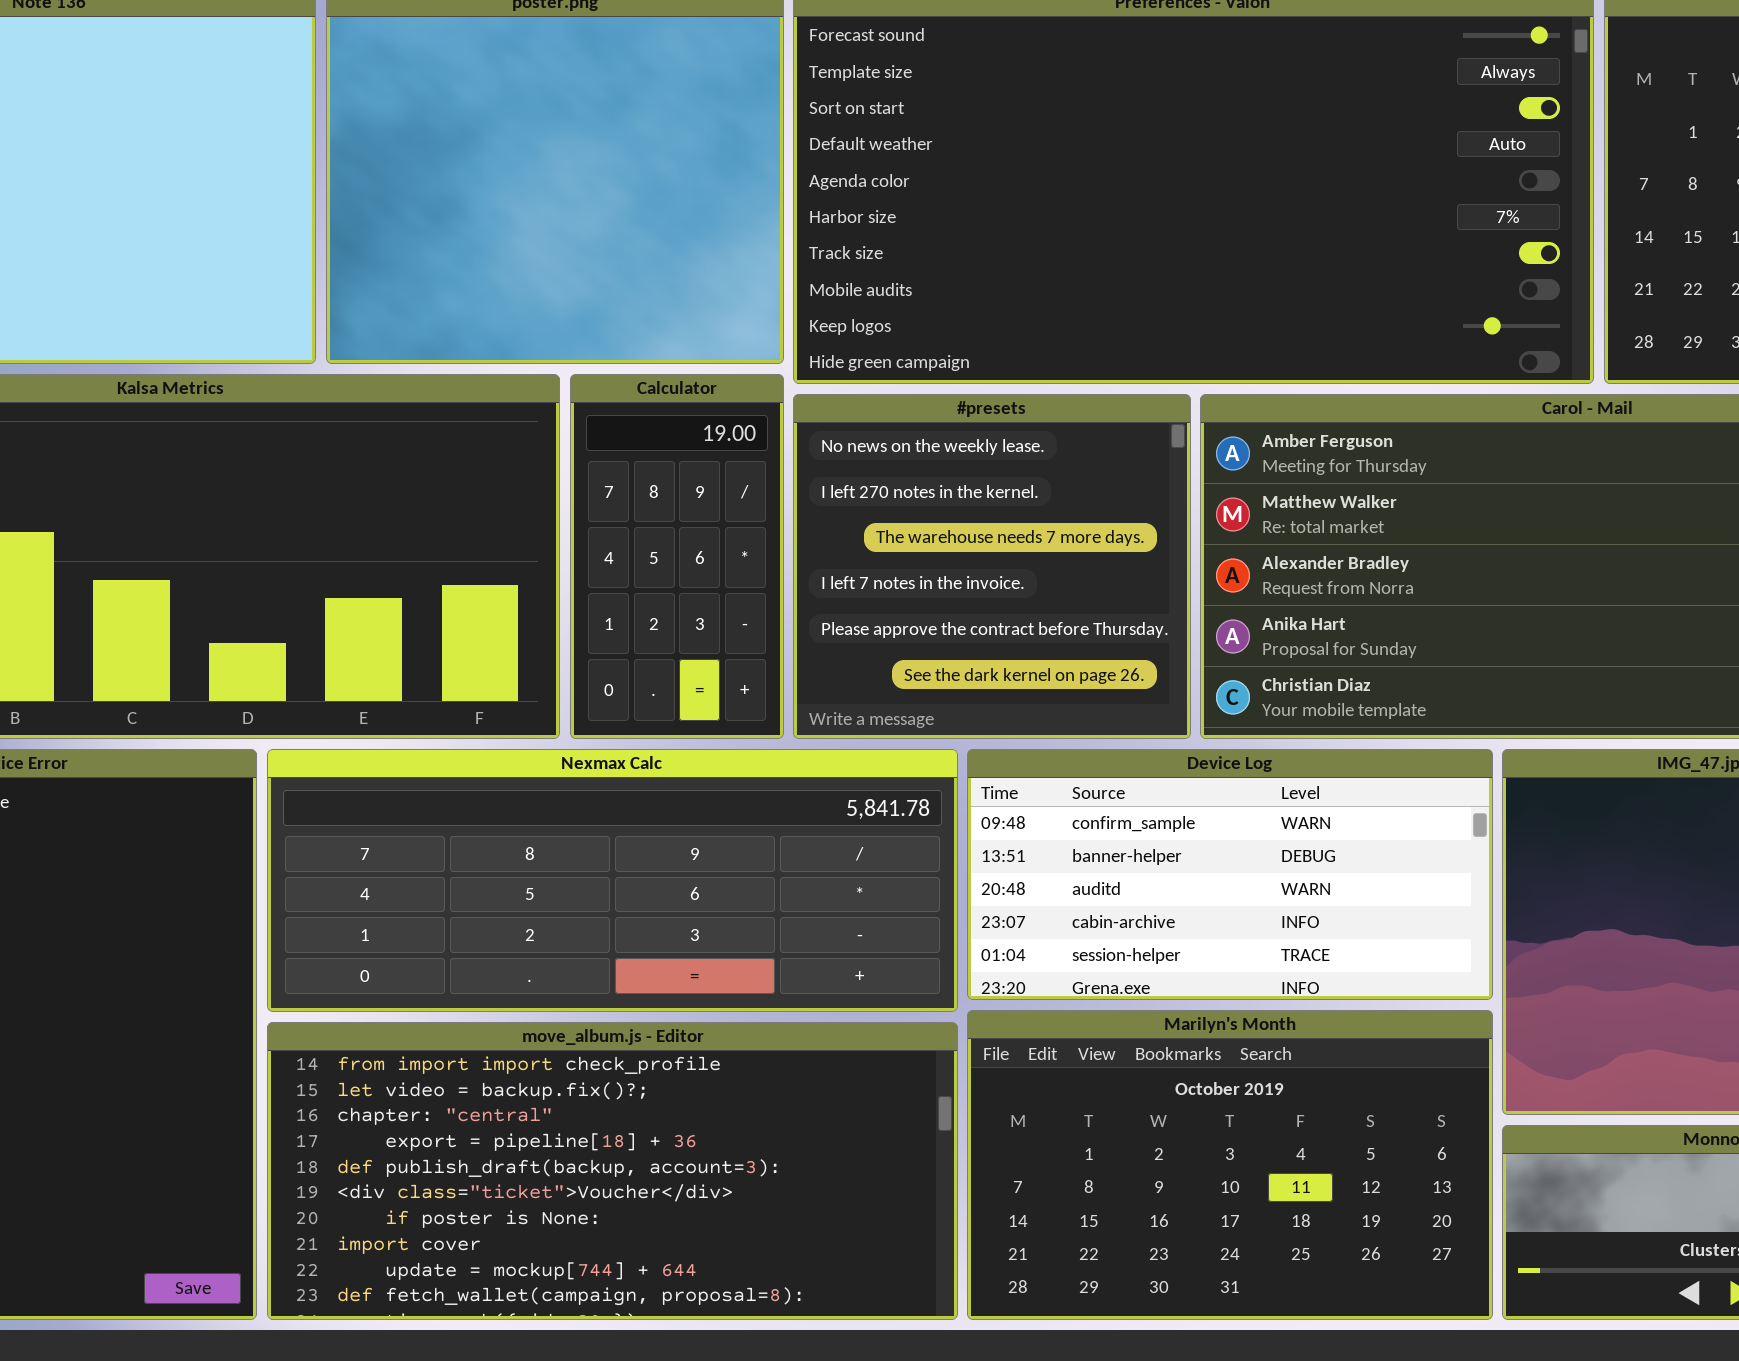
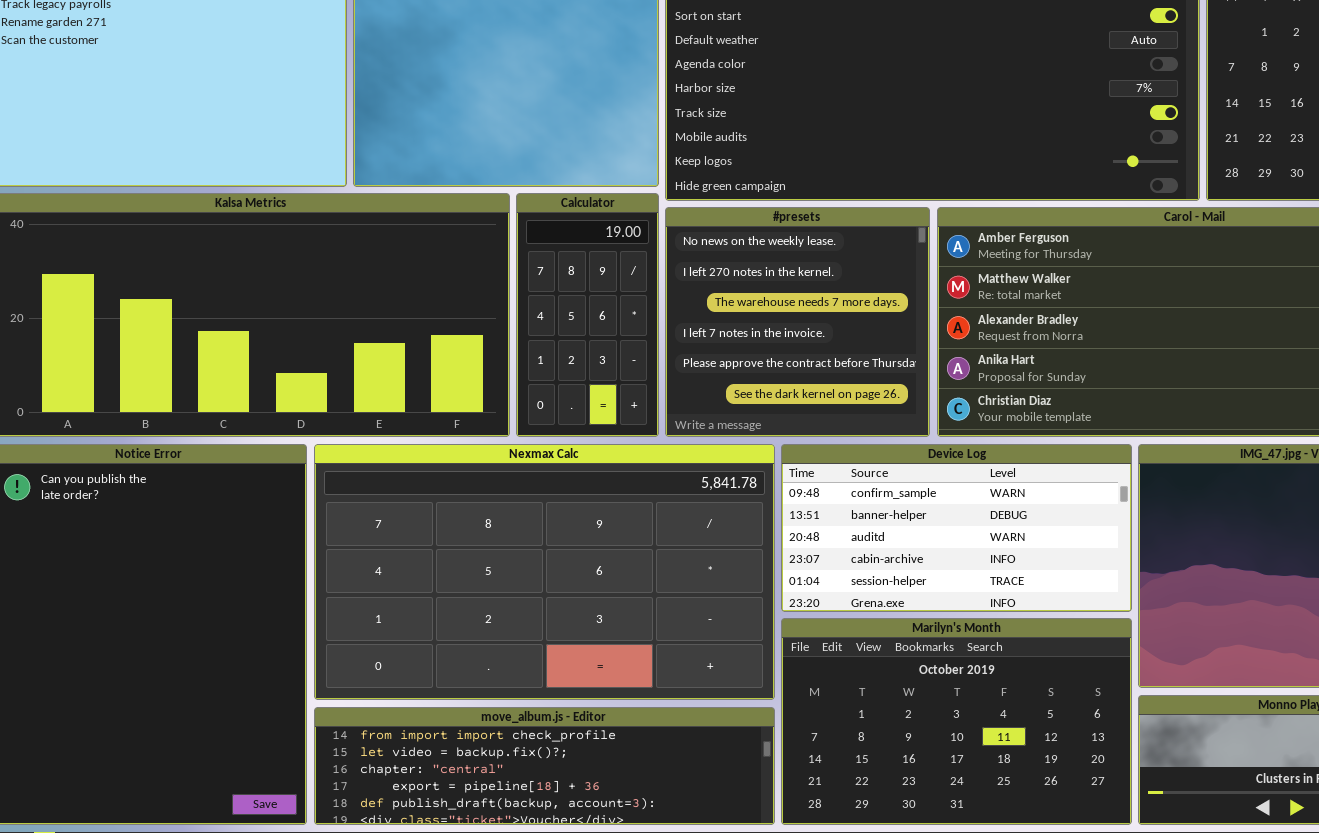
Nexmax Calc: [267,749,958,1012] -> [314,444,775,700], resized
move_album.js - Editor: [267,1022,958,1320] -> [314,707,775,825], resized

